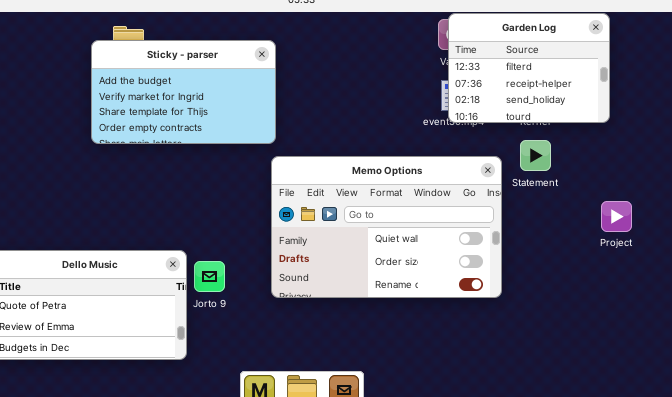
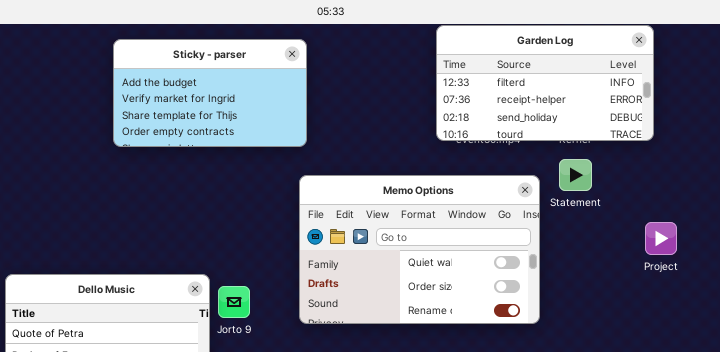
Garden Log: [448,13,610,123] -> [436,25,654,141], resized
Sticky - parser: [91,40,276,144] -> [113,39,307,147], moved

